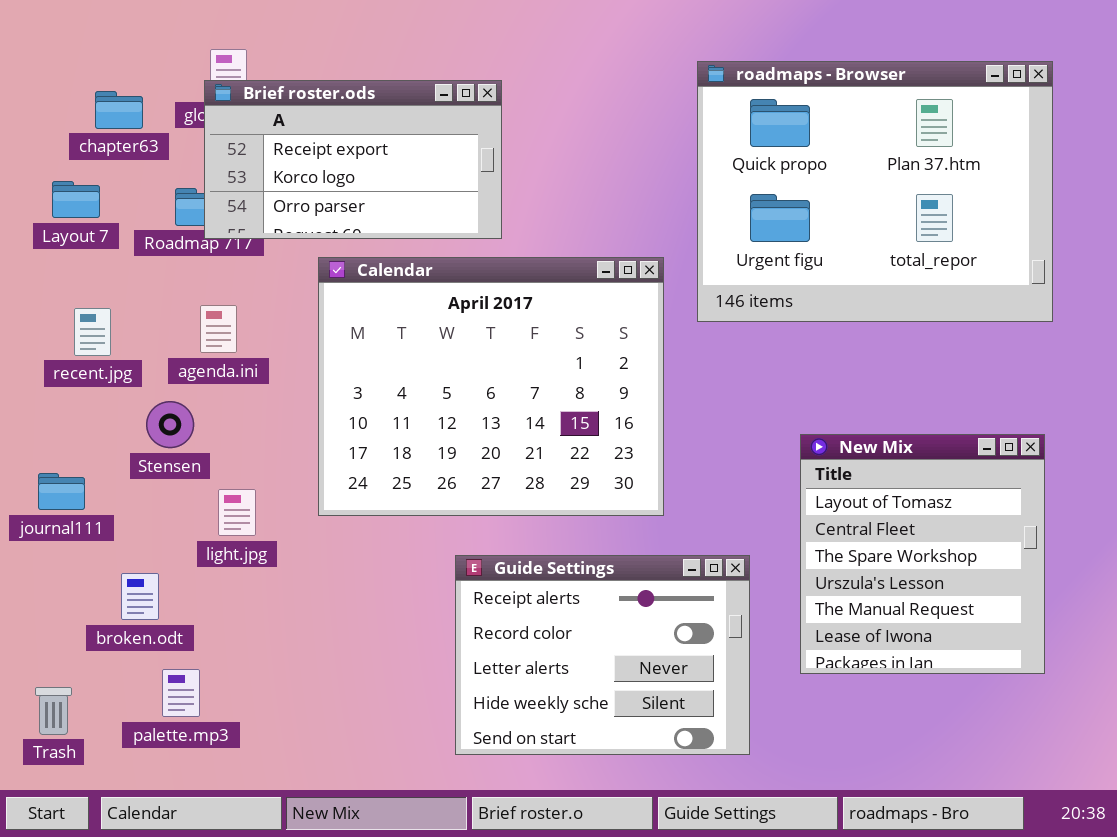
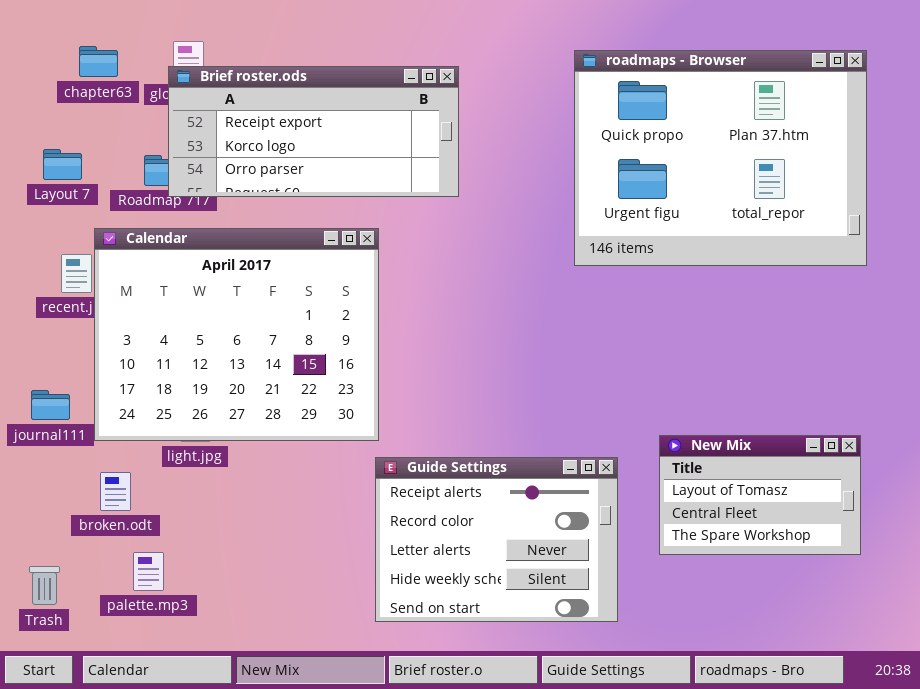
Brief roster.ods: [204,80,502,239] -> [168,66,459,197], resized
chapter63: [95,91,143,129] -> [79,46,118,77], moved
Calendar: [318,257,664,516] -> [94,228,379,441], moved
New Mix: [800,434,1045,674] -> [659,435,861,555], resized

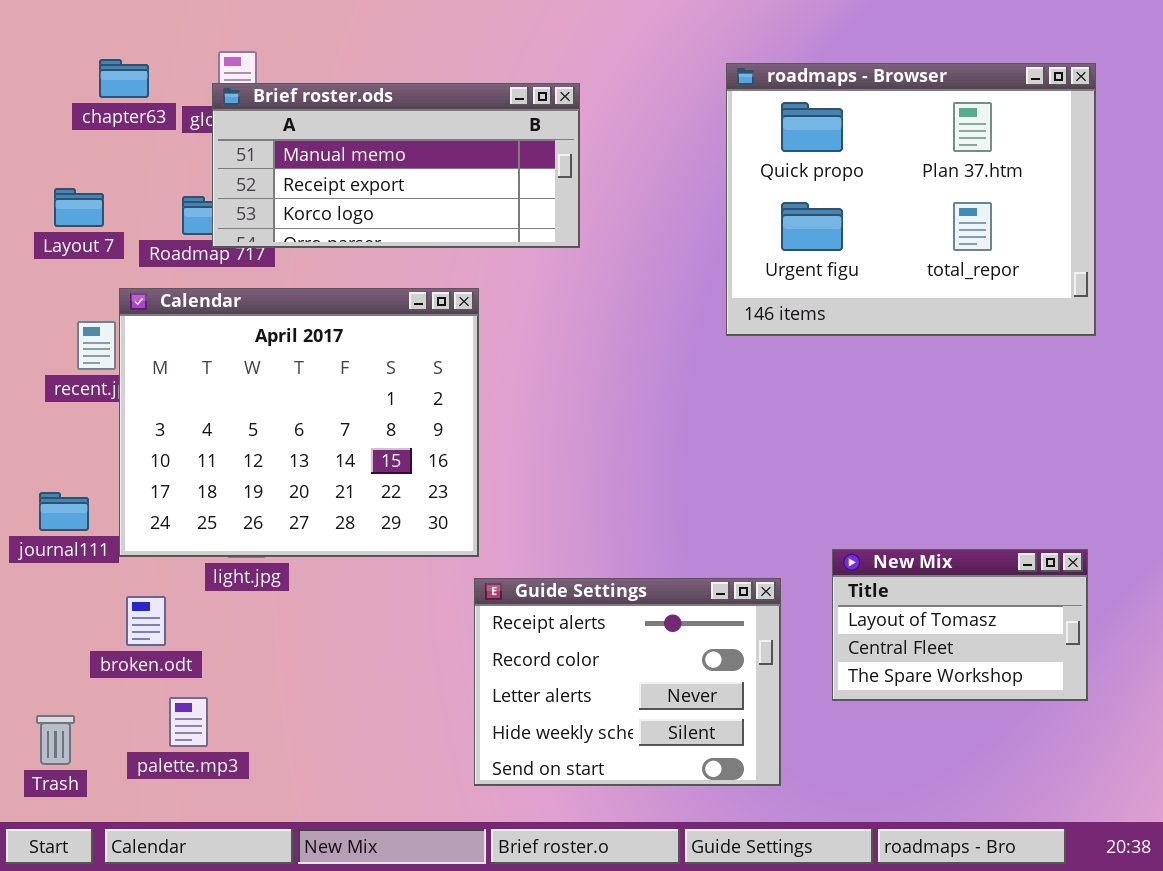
Brief roster.ods: [168,66,459,197] -> [212,83,580,248], scrolled up 1 row

